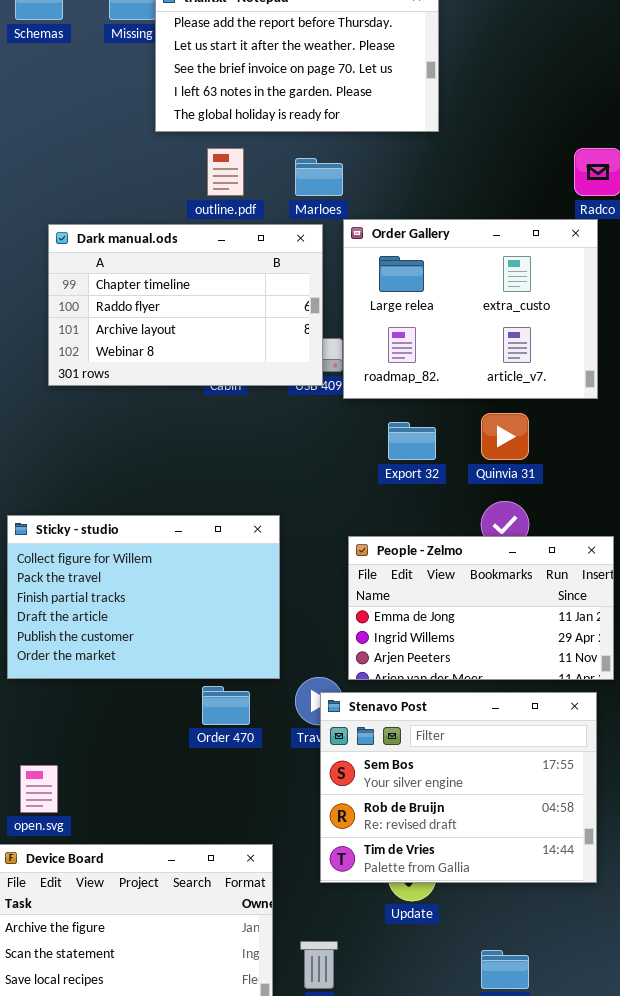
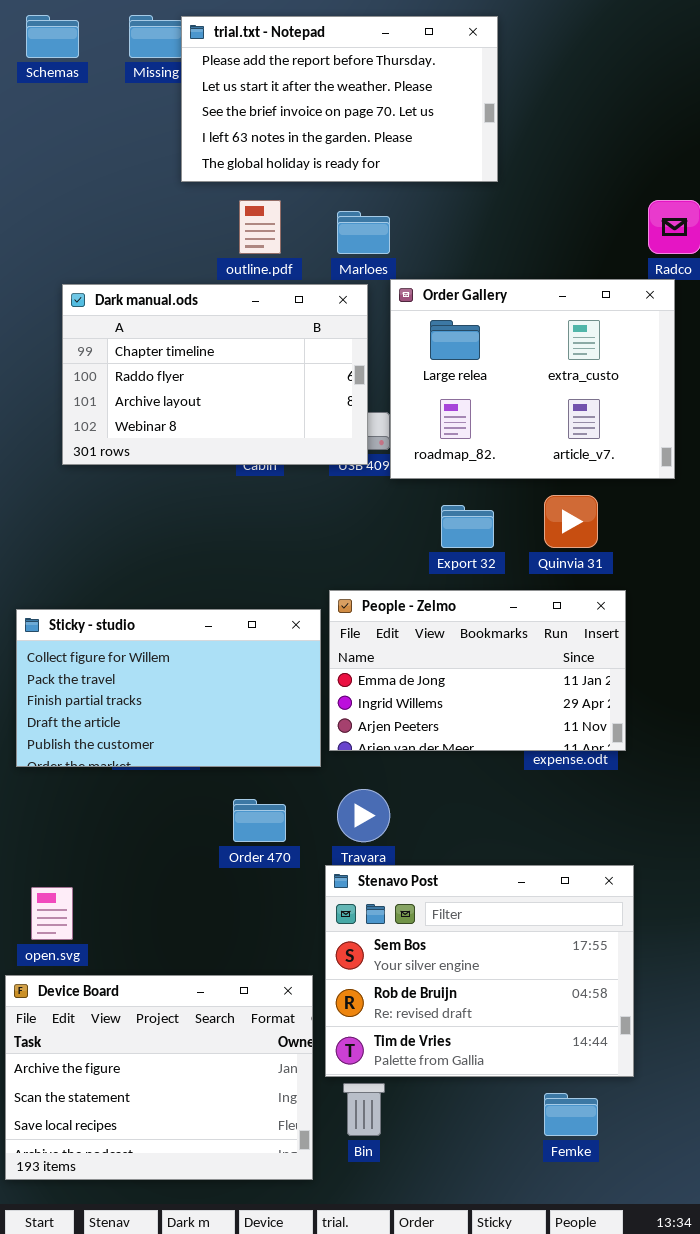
Sticky - studio: [7,515,280,679] -> [16,609,321,767], resized
People - Zelmo: [348,536,614,680] -> [329,590,626,751], moved
Stenavo Post: [320,692,597,883] -> [325,865,634,1077], moved

